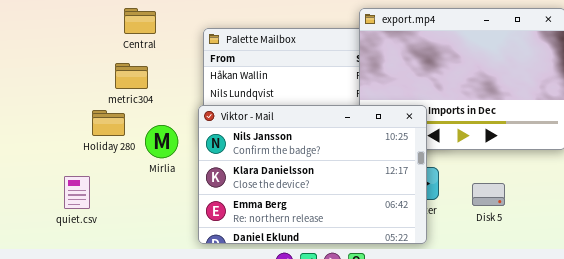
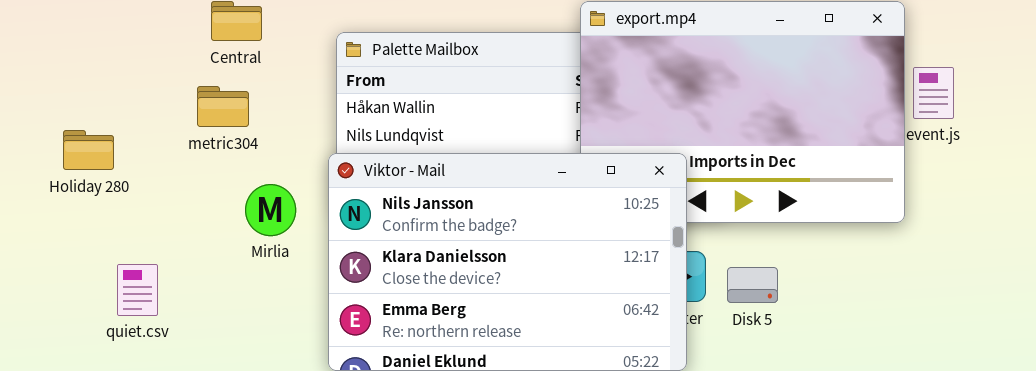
Holiday 280: [92,110,125,136] -> [63,130,114,170], moved
Disk 5: [472,183,505,206] -> [727,267,778,303], moved

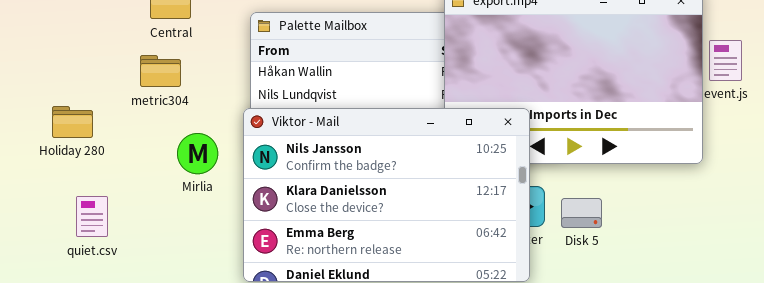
Holiday 280: [63,130,114,170] -> [52,106,93,138], moved

